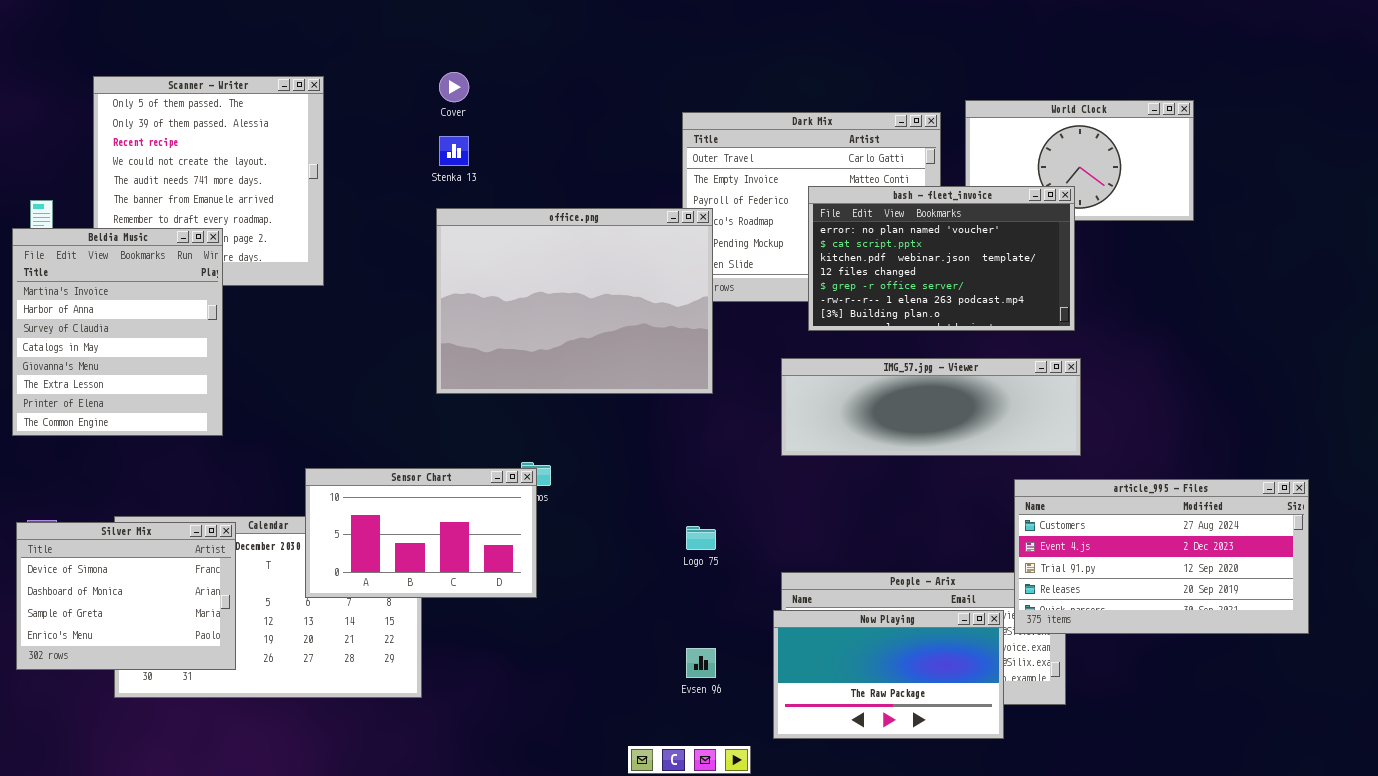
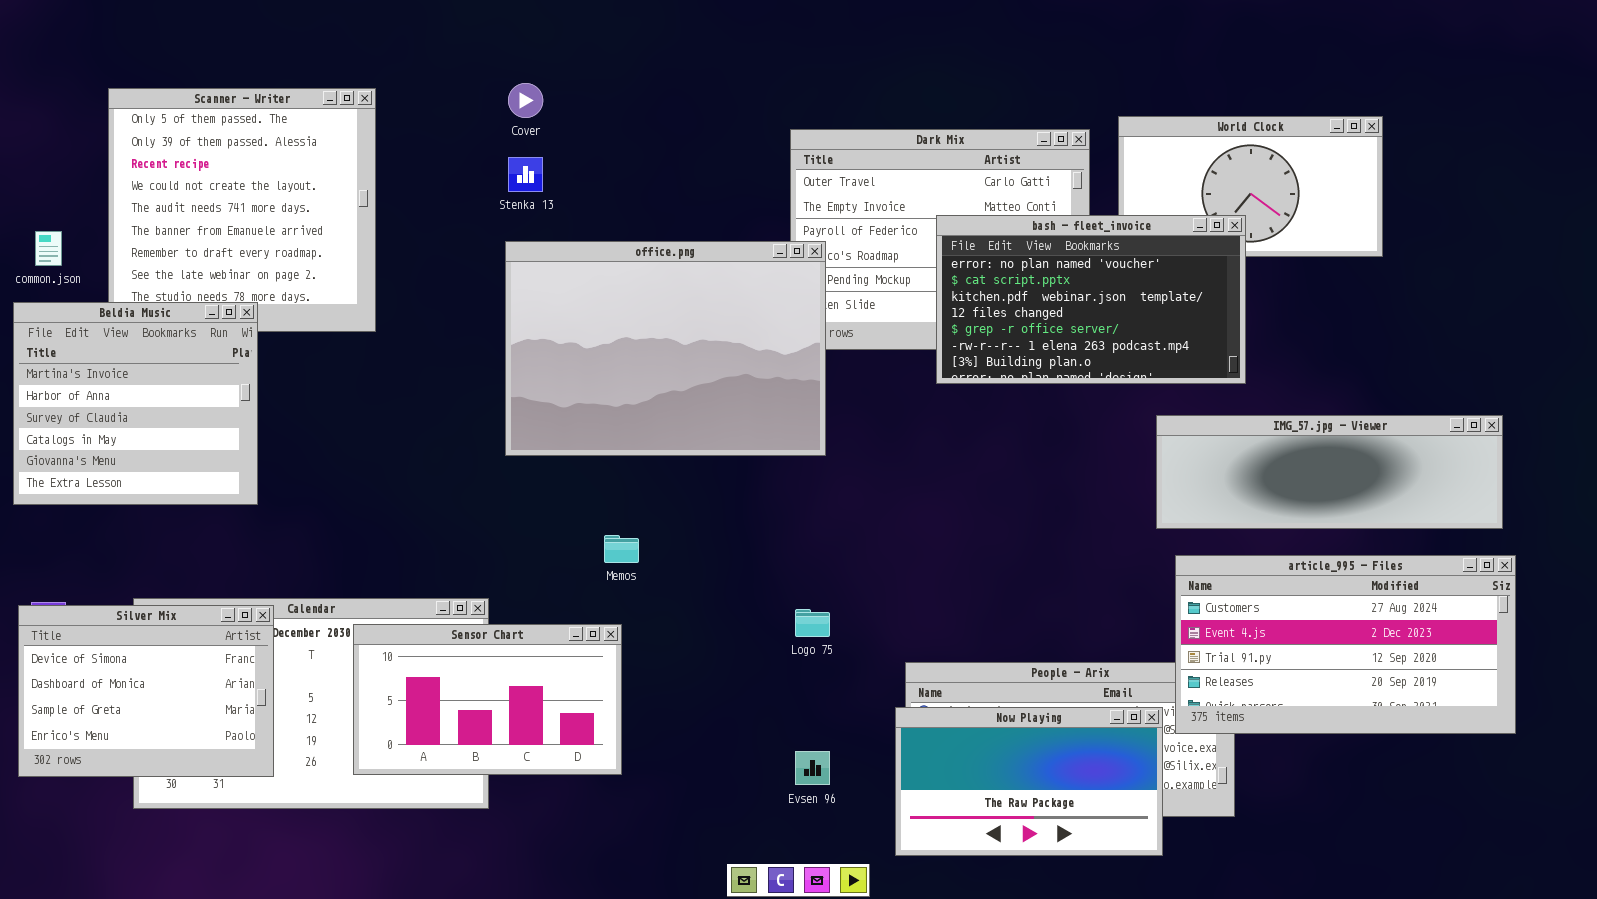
Beldia Music: [12,228,223,436] -> [13,302,258,505], resized
IMG_57.jpg - Viewer: [781,358,1081,456] -> [1156,415,1503,529], moved
Sensor Chart: [305,468,537,598] -> [353,624,622,775], moved

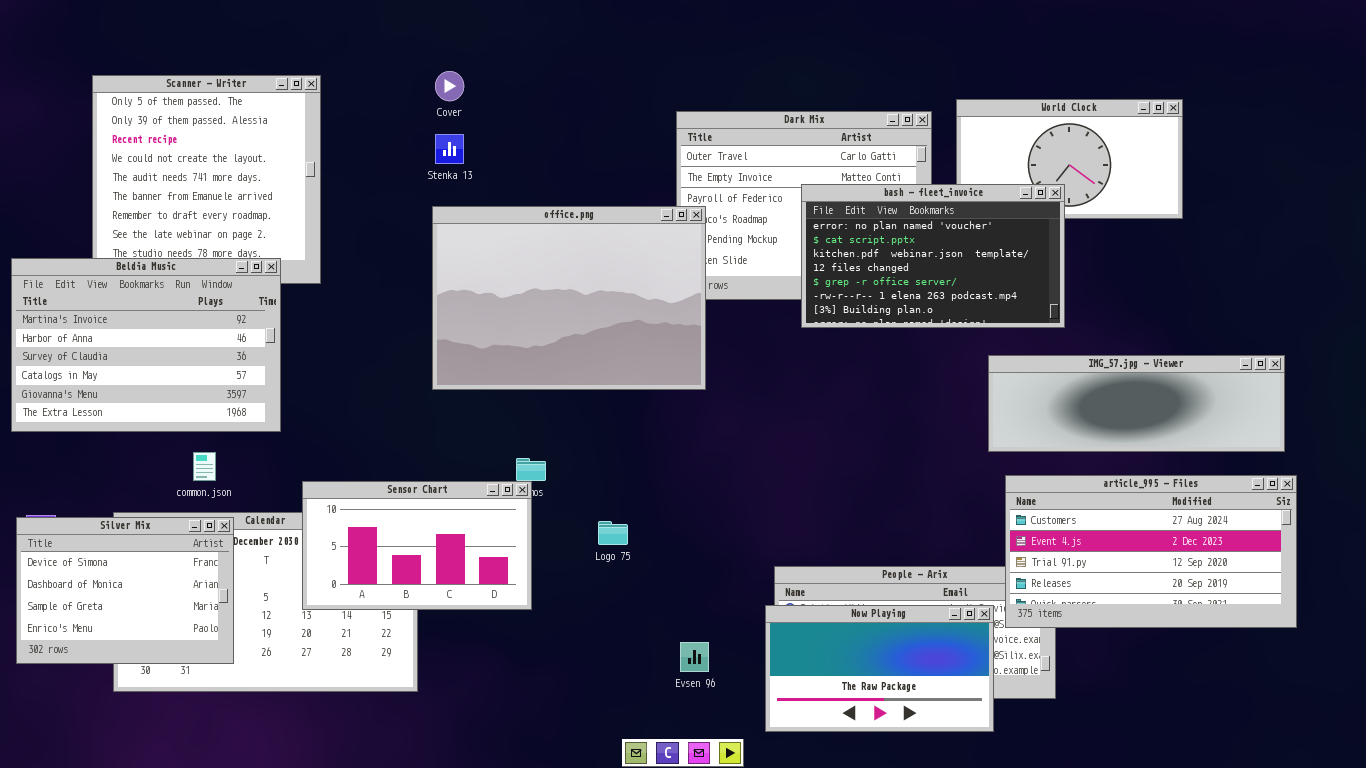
common.json: [35,231,62,266] -> [193,452,216,481], moved
Beldia Music: [13,302,258,505] -> [11,258,281,432], resized
Logo 75: [795,609,830,637] -> [598,521,628,545], moved
Sensor Chart: [353,624,622,775] -> [302,481,532,610], moved

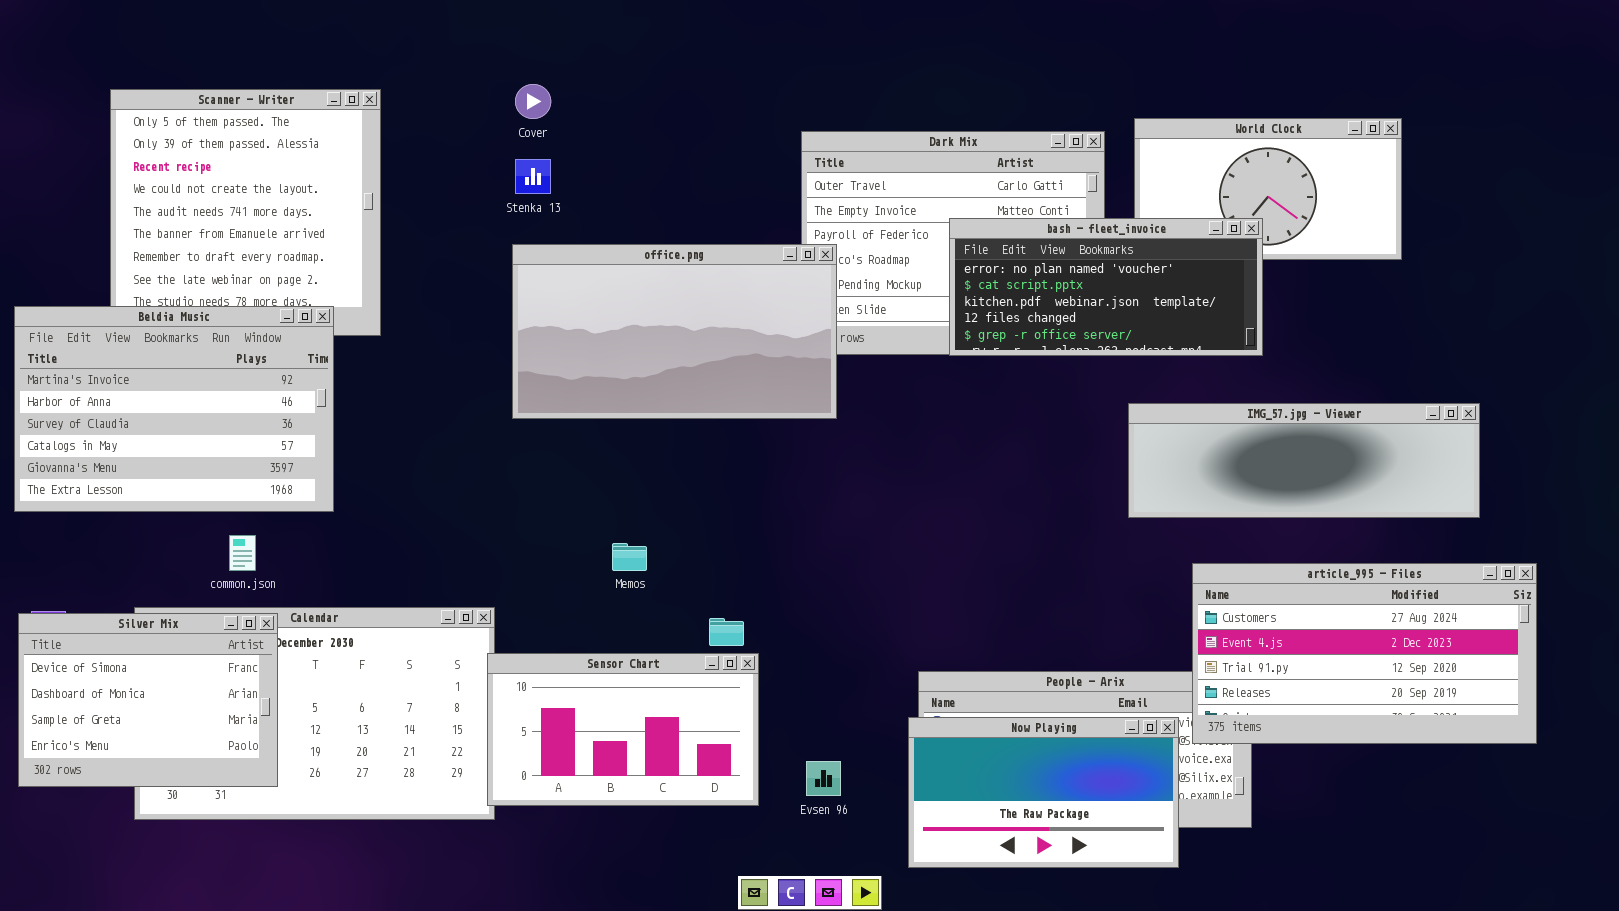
bash - fleet_invoice: [801,184,1065,328] -> [949,218,1263,356], resized
office.png: [432,206,706,390] -> [512,244,837,419], resized
IMG_57.jpg - Viewer: [988,355,1285,452] -> [1128,403,1480,518], moved
Sensor Chart: [302,481,532,610] -> [487,653,759,806], moved

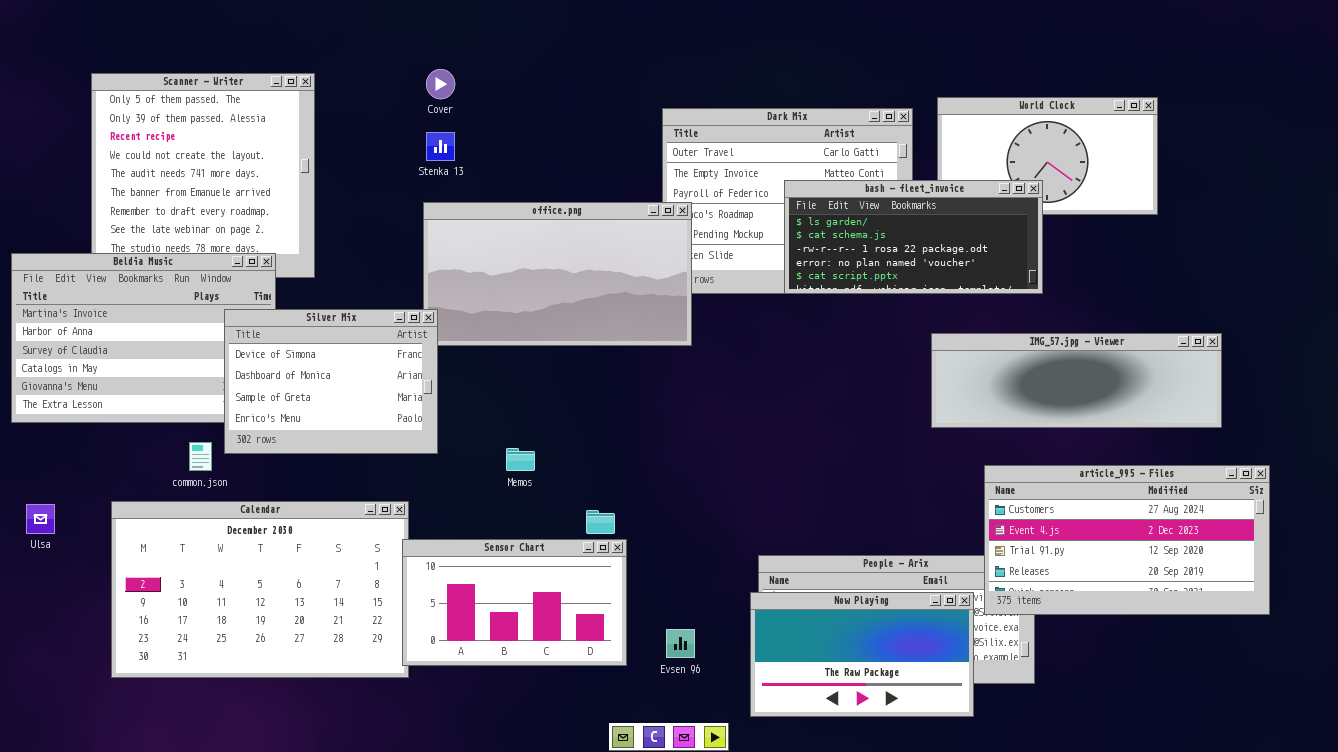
bash - fleet_invoice: [949,218,1263,356] -> [784,180,1043,294], scrolled up 3 rows
Silver Mix: [18,613,278,787] -> [224,309,438,454], moved

